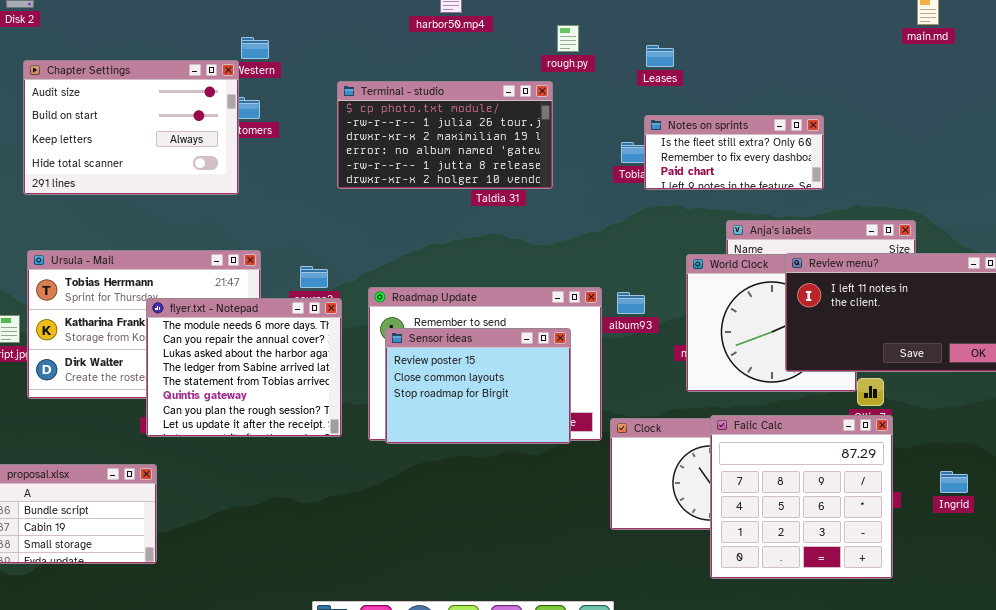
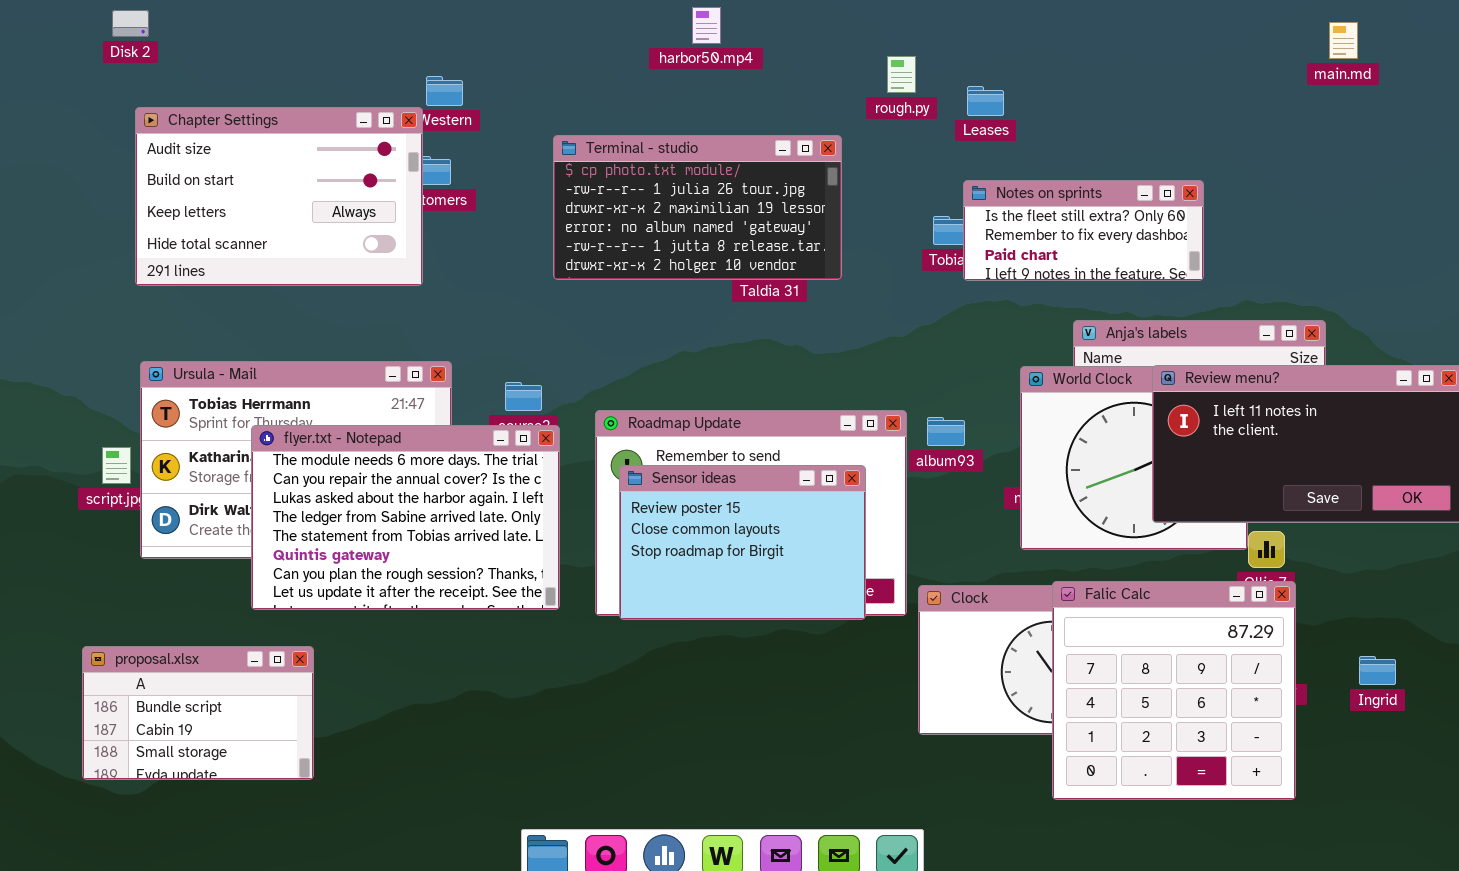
rough.py: [557,25,579,52] -> [887,56,916,93], moved
flyer.txt - Notepad: [146,298,342,437] -> [251,425,560,610], resized

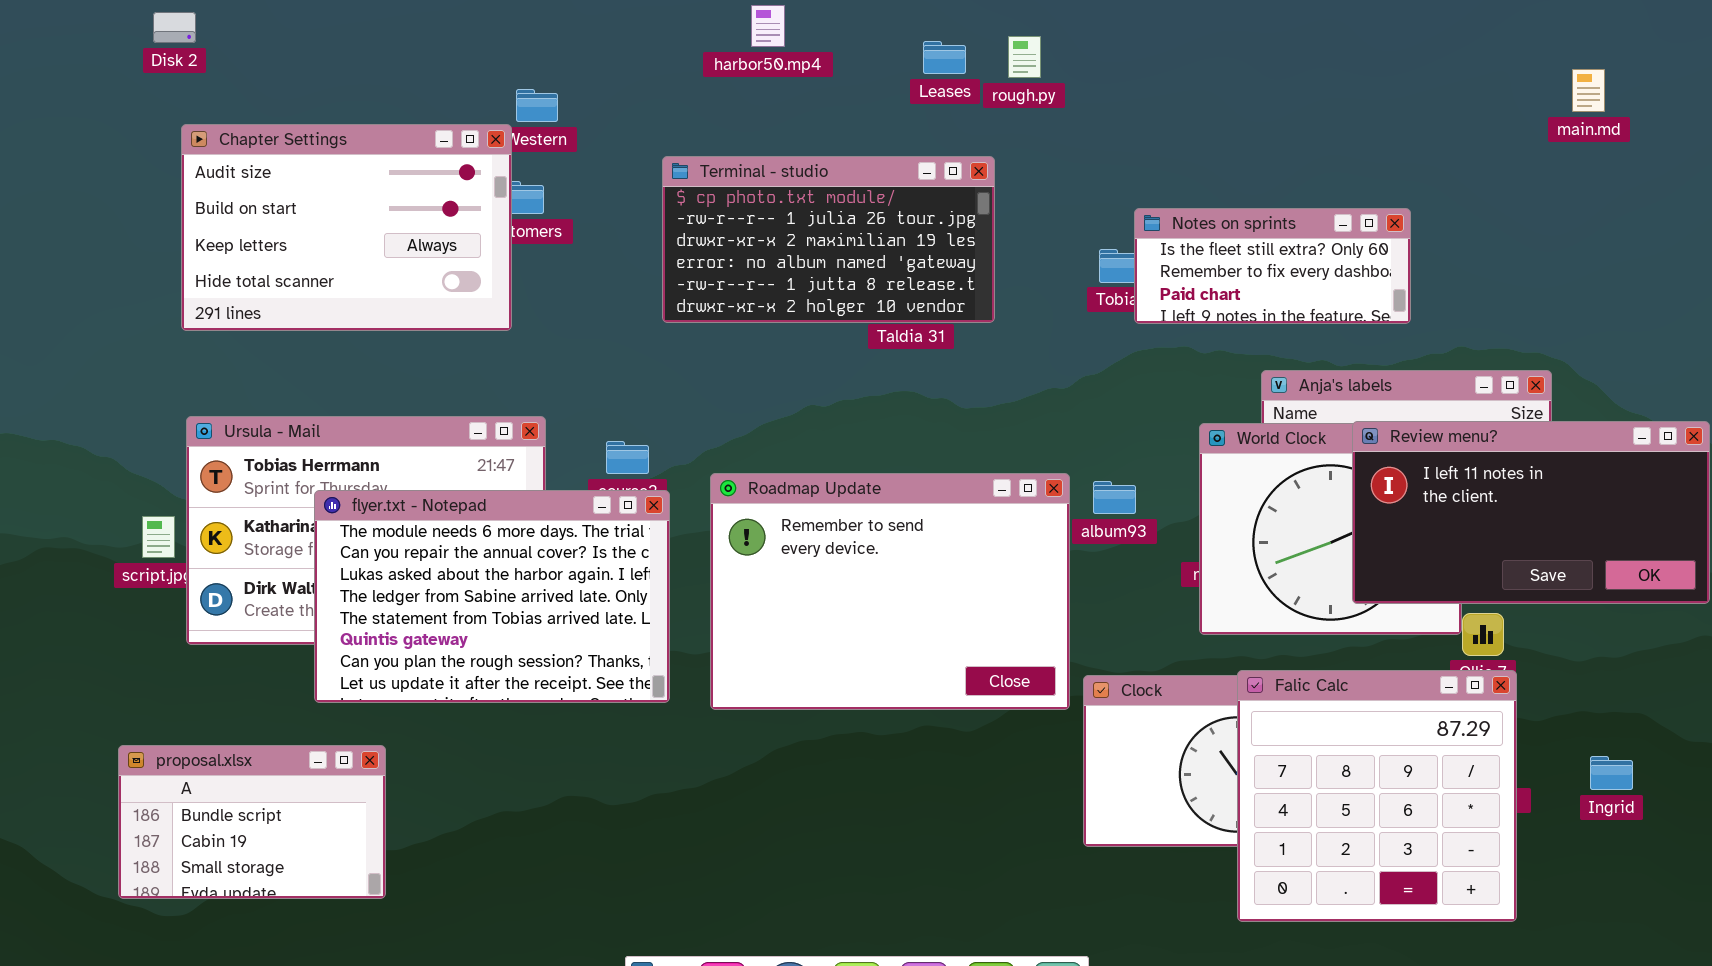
harbor50.mp4: [692,7,721,44] -> [751,5,785,47], moved
main.md: [1329,22,1358,59] -> [1572,69,1605,112], moved
rough.py: [887,56,916,93] -> [1008,36,1041,78], moved
Leases: [967,86,1004,116] -> [923,41,966,74], moved
Sensor ideas: [619,465,866,620] -> none, closed

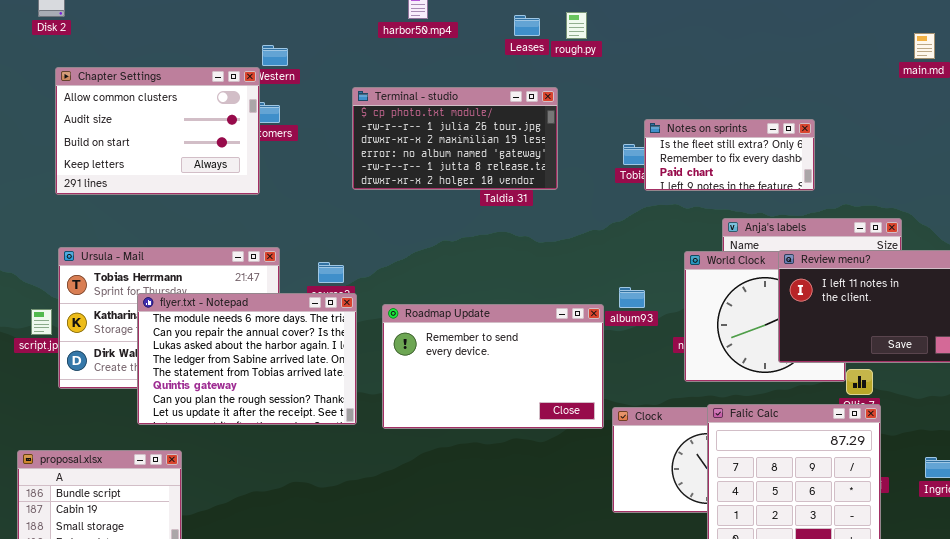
Chapter Settings: [181,124,512,331] -> [55,67,260,195], scrolled up 1 row
Roadmap Update: [710,473,1070,710] -> [382,304,604,429], resized

